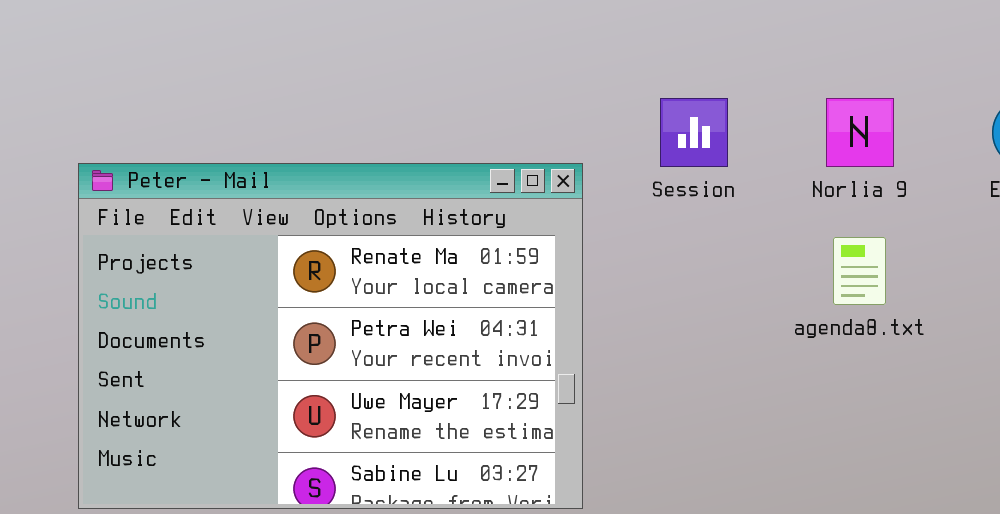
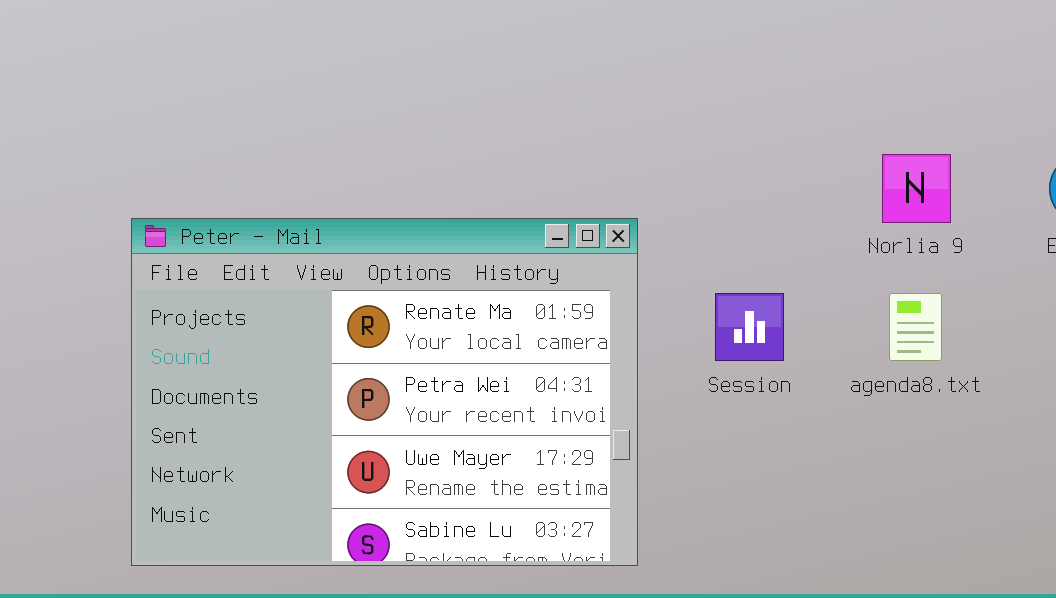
Session: [660,98,728,167] -> [715,293,784,361], moved

